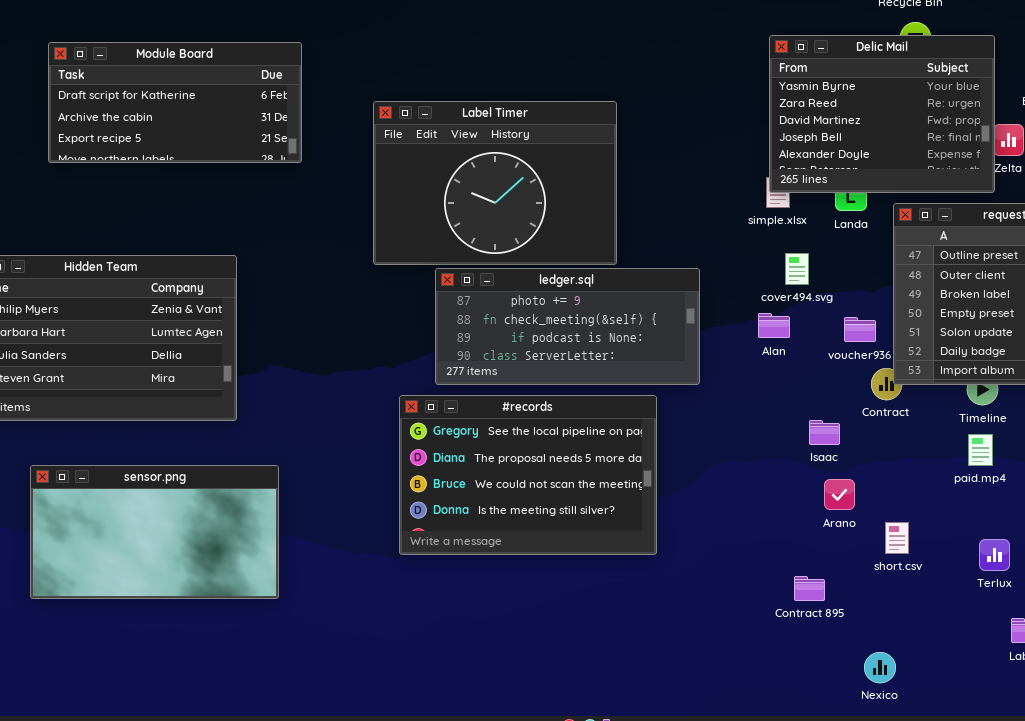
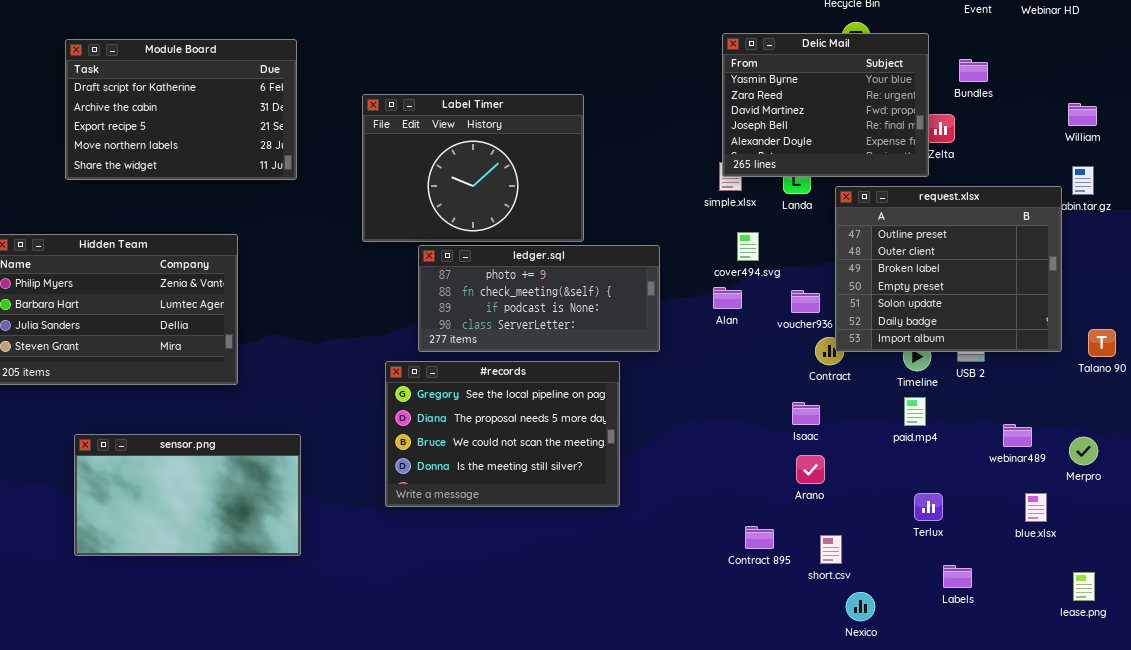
Module Board: [48,42,302,163] -> [65,39,297,180], resized
Isaac: [809,420,840,445] -> [792,402,820,425], moved
sensor.png: [30,465,279,599] -> [74,434,301,556], moved
Arano: [824,479,855,510] -> [796,455,825,484], moved
short.csv: [885,522,909,554] -> [820,535,842,564], moved
Nexico: [864,652,896,683] -> [846,592,875,621], moved

